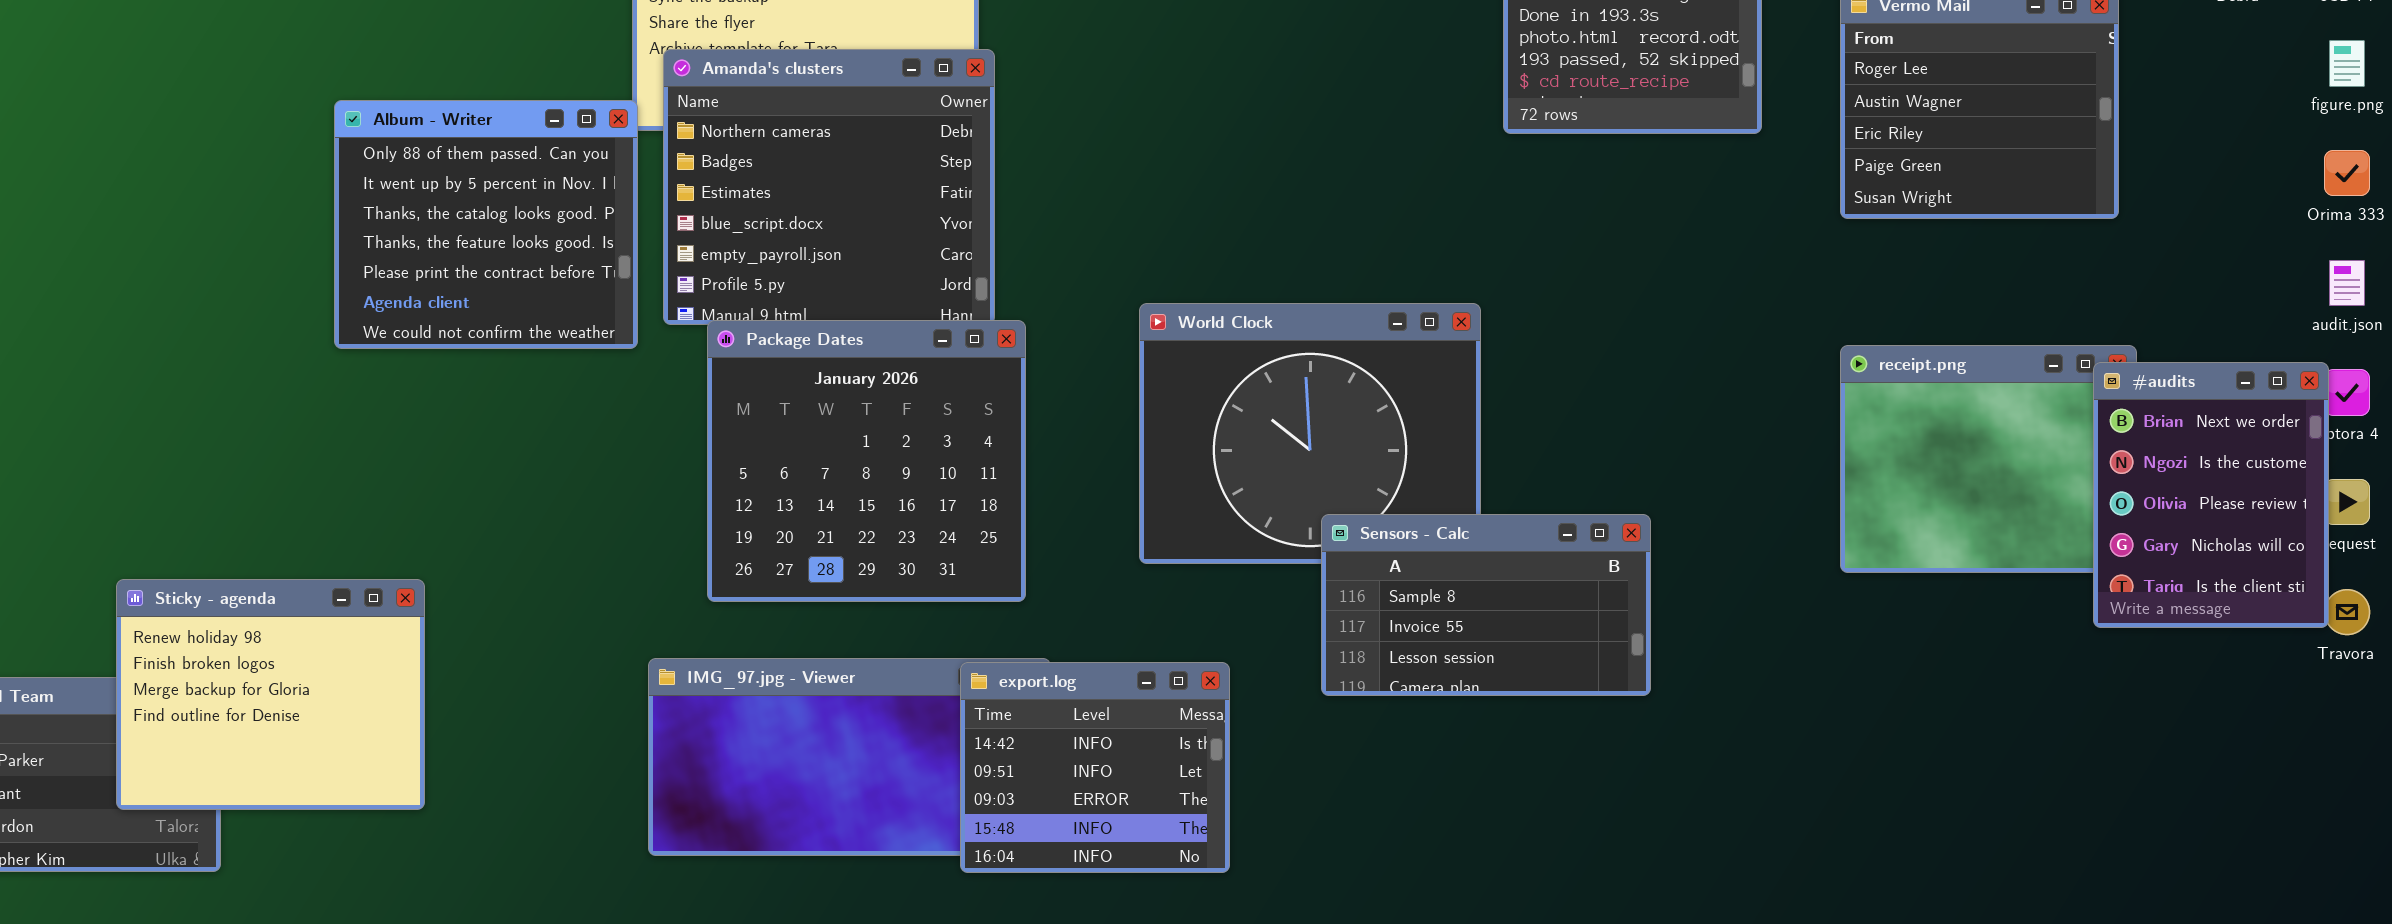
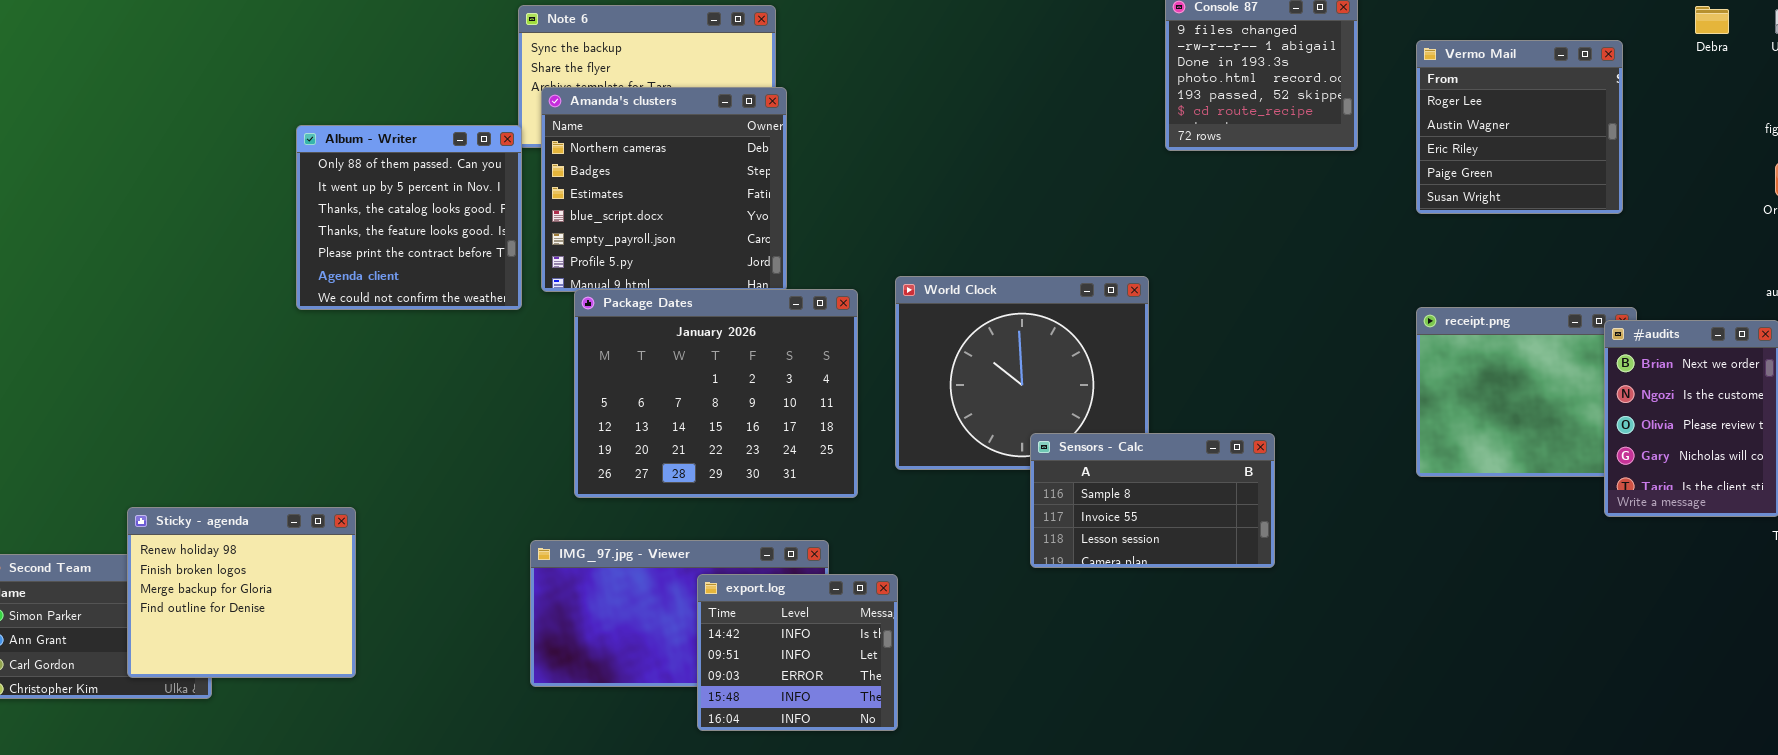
Package Dates: [707,320,1026,602] -> [574,289,858,498], resized
Sticky - agenda: [116,579,425,810] -> [127,507,356,678], moved
export.log: [960,662,1230,873] -> [697,574,898,731], moved

